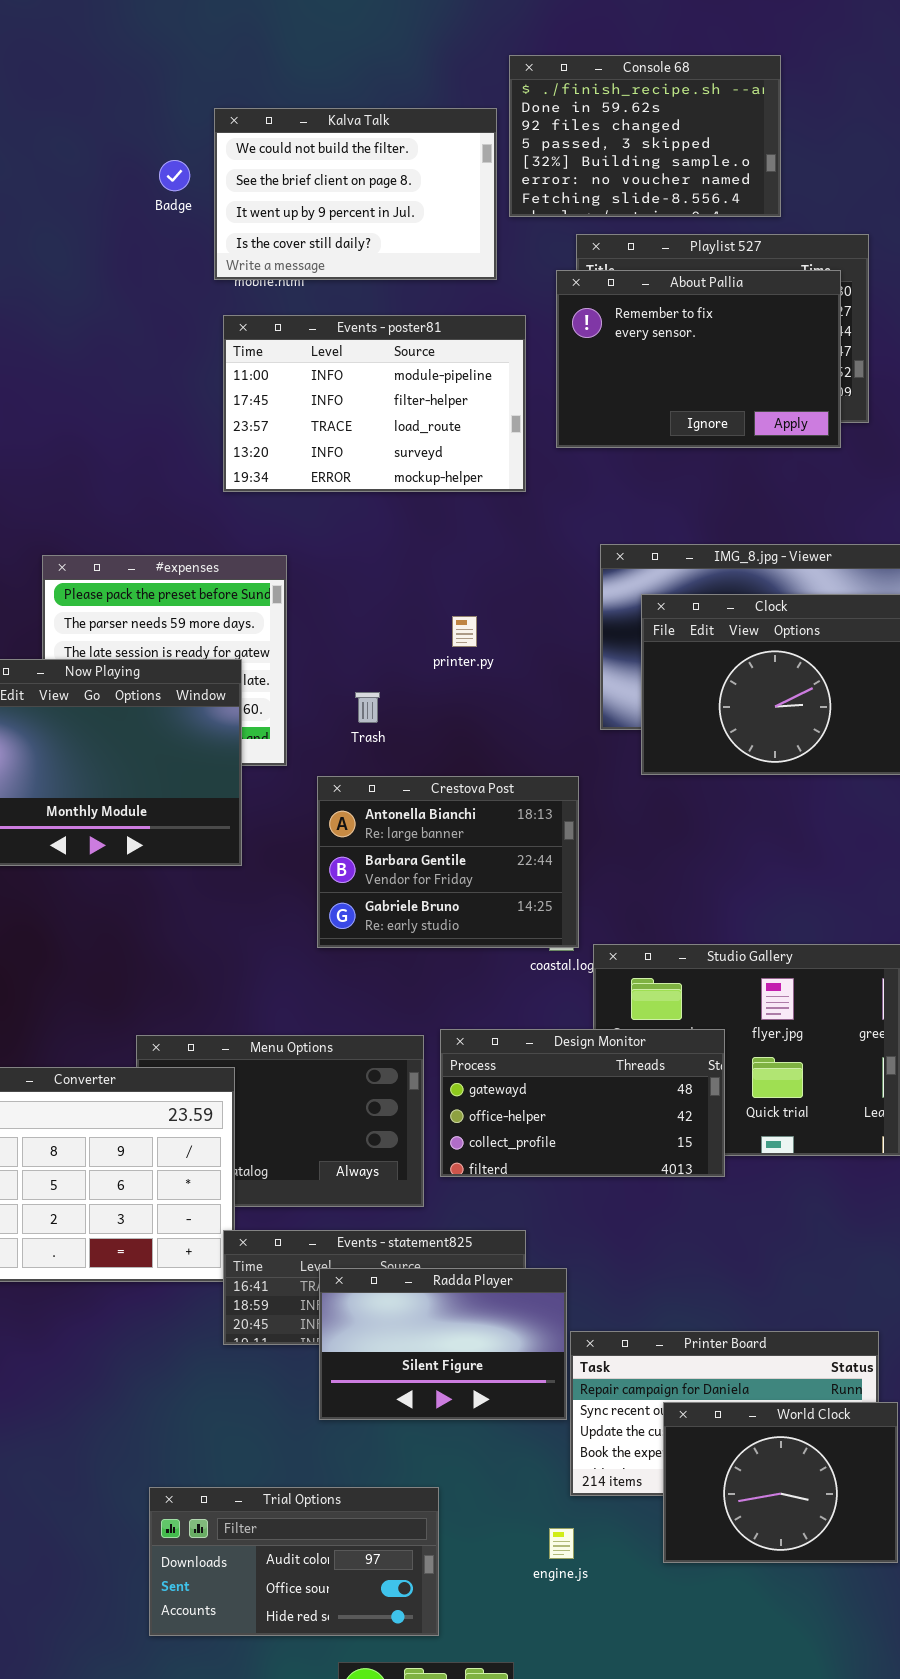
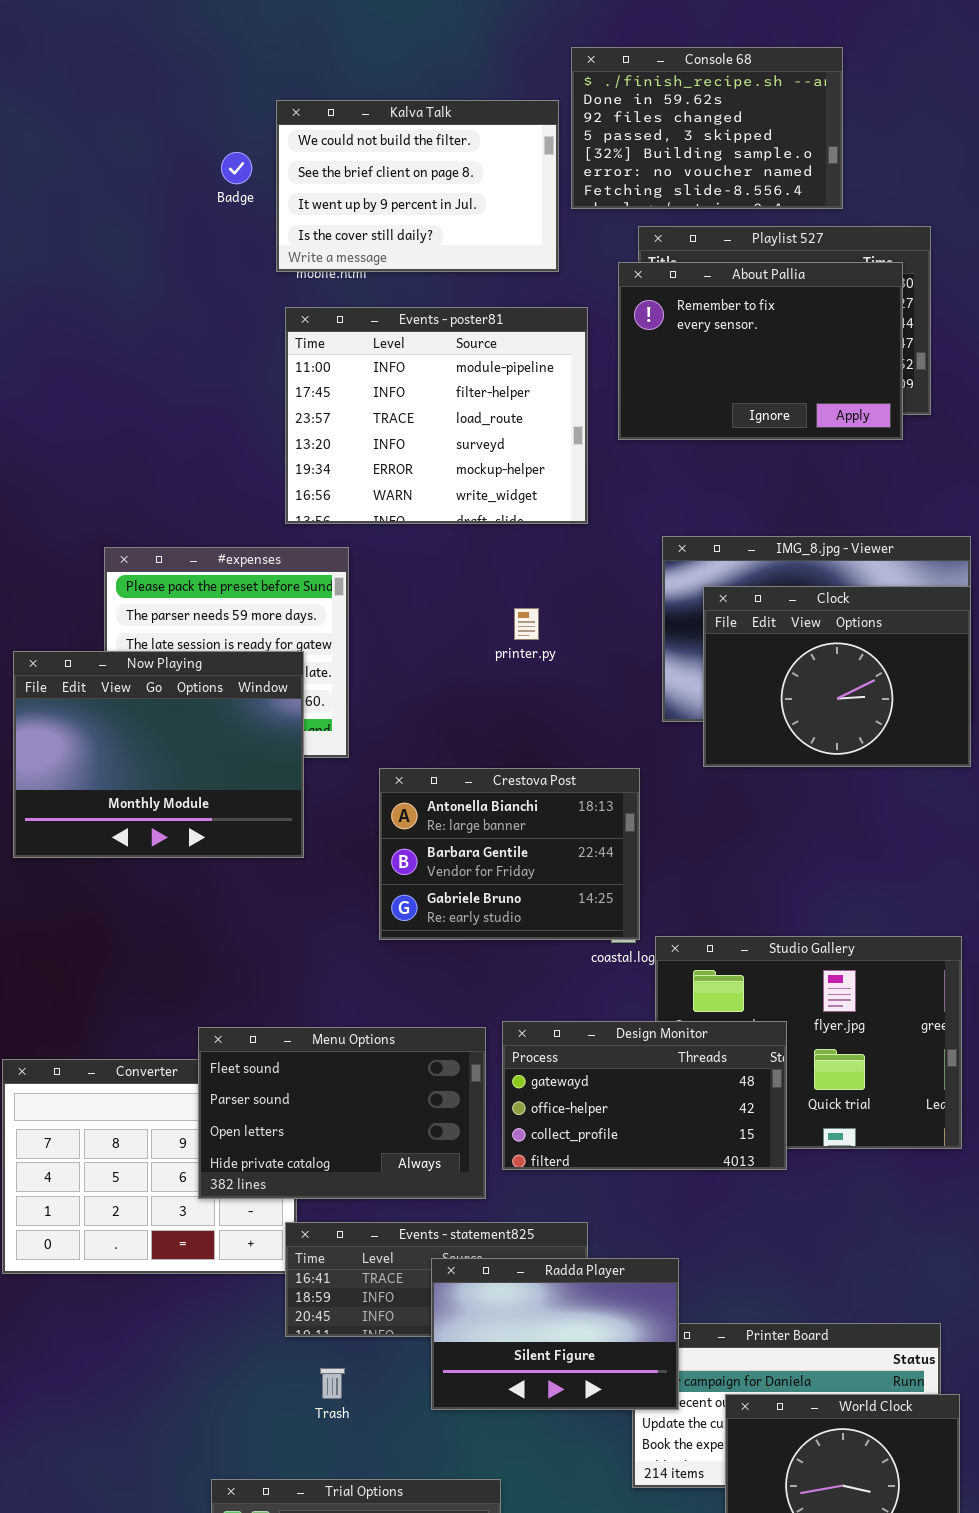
Events - poster81: [223,315,526,492] -> [285,307,588,524], resized
Trash: [355,692,380,723] -> [320,1368,345,1399], moved
Menu Options: [136,1035,424,1207] -> [198,1027,486,1199], raised
Radda Player: [319,1268,567,1420] -> [431,1258,679,1410], moved

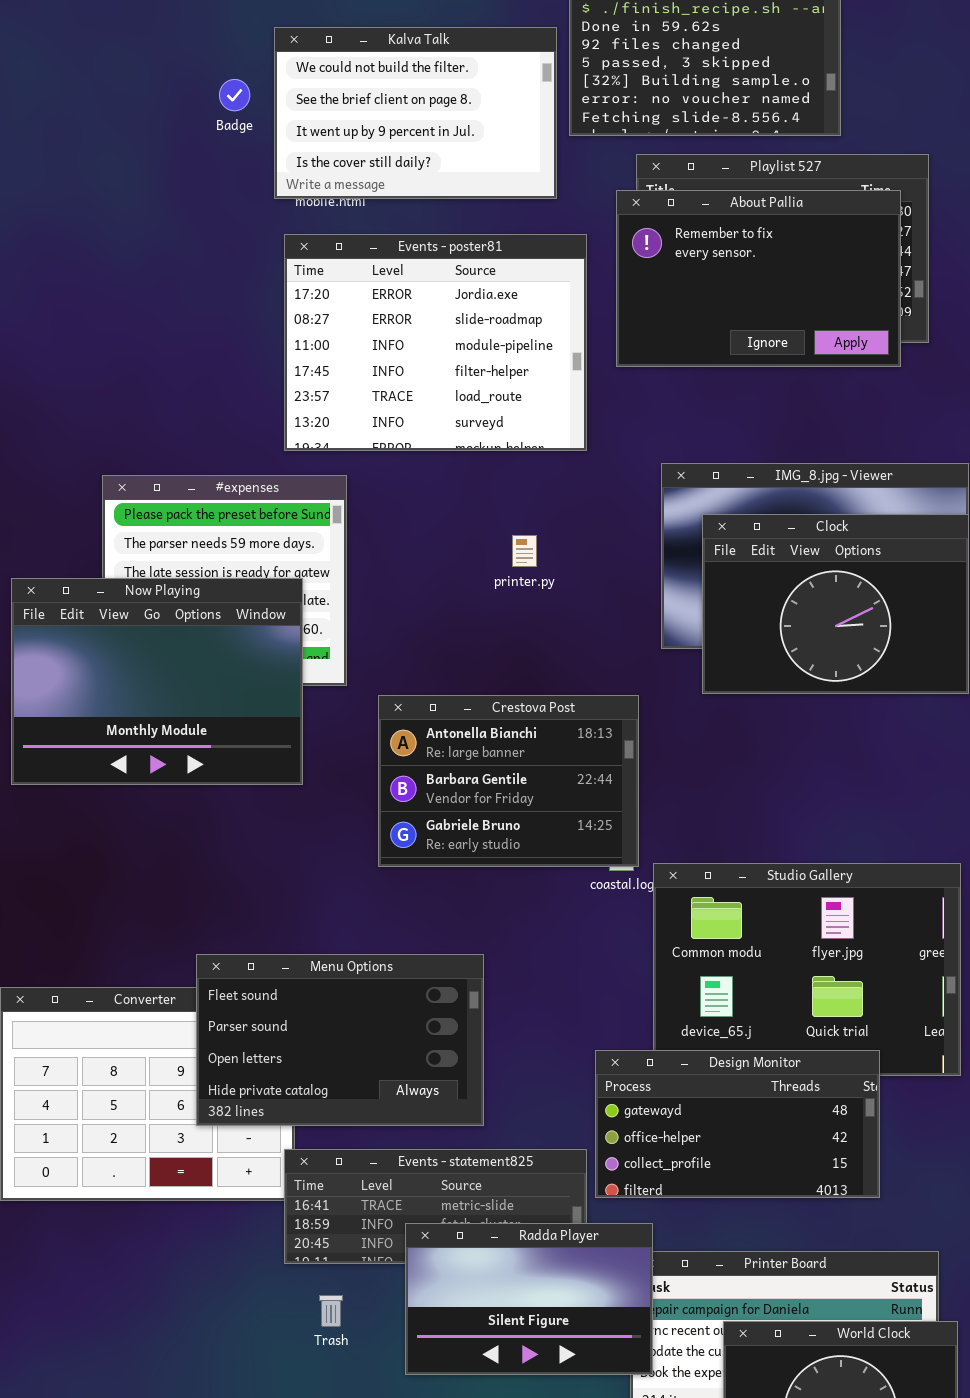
Events - poster81: [285,307,588,524] -> [284,234,587,451], scrolled up 2 rows
Design Monitor: [502,1021,787,1170] -> [595,1050,880,1198], moved
Radda Player: [431,1258,679,1410] -> [405,1223,653,1375], moved

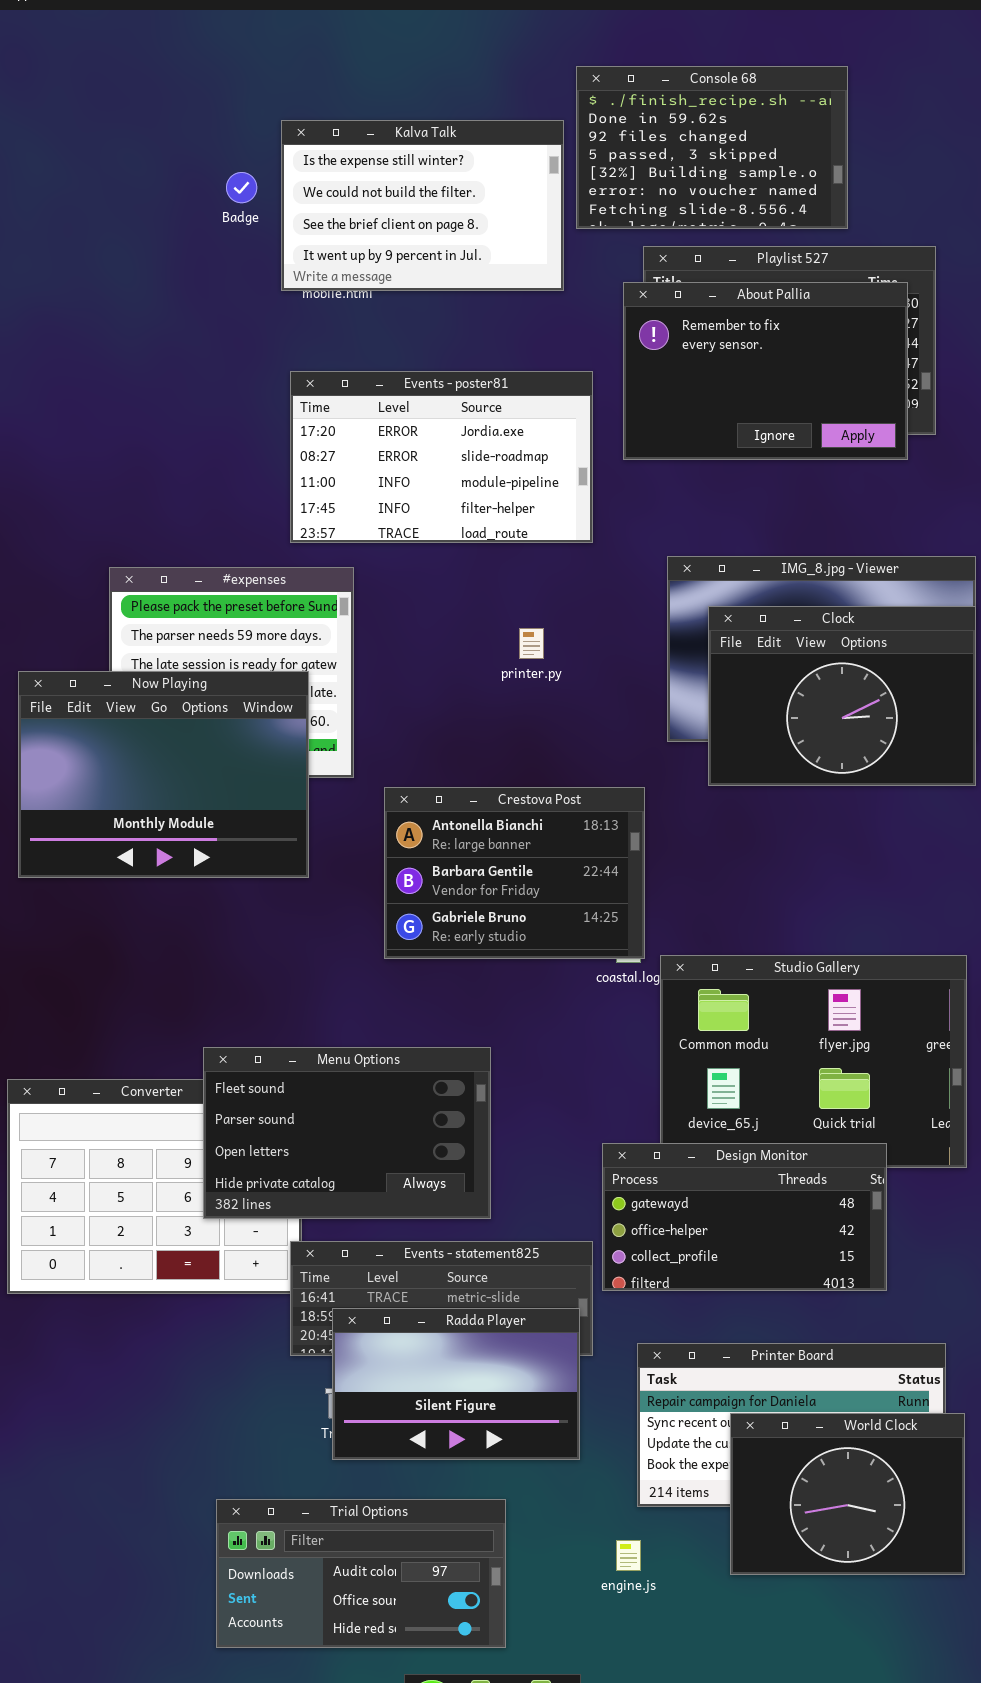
Kalva Talk: [274,27,557,199] -> [281,120,564,291], scrolled up 1 row
Events - poster81: [284,234,587,451] -> [290,371,593,543], resized
Radda Player: [405,1223,653,1375] -> [332,1308,580,1460], moved

